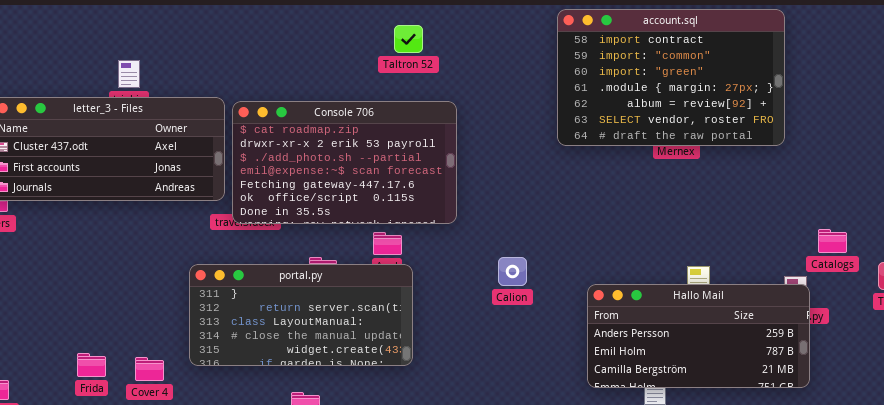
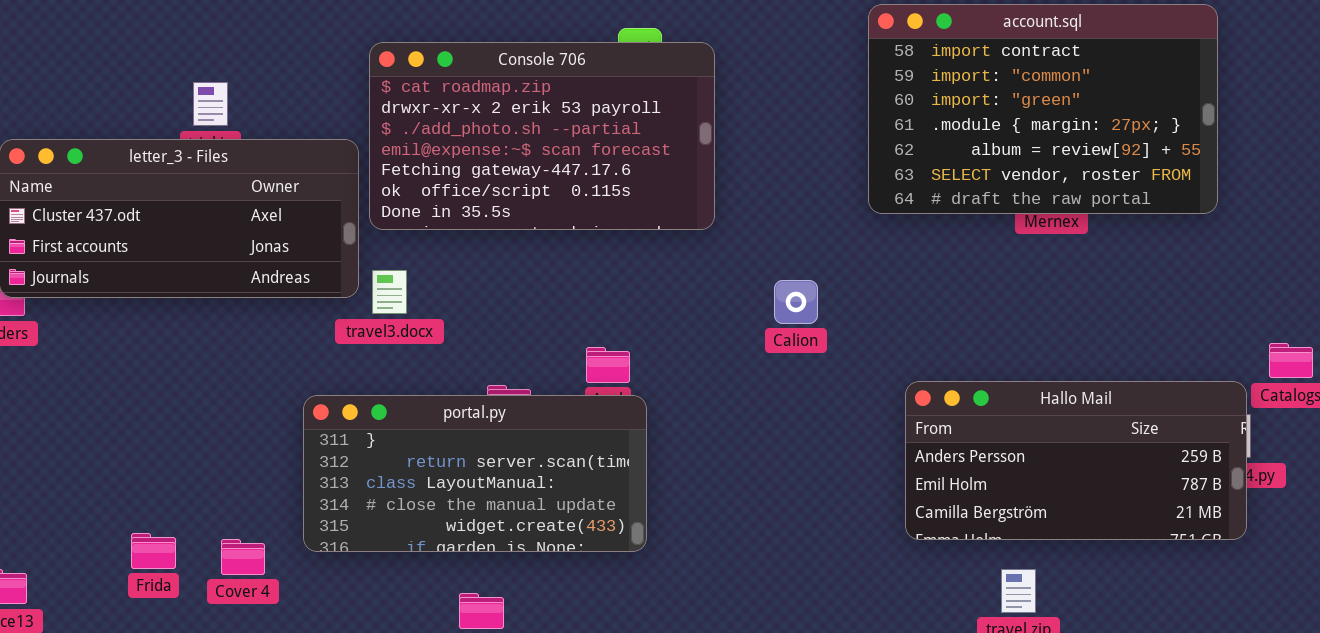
Console 706: [232,101,457,224] -> [369,42,715,230], moved
Calion: [498,257,527,286] -> [774,280,818,324], moved
Hallo Mail: [587,284,810,388] -> [905,381,1247,540], moved

